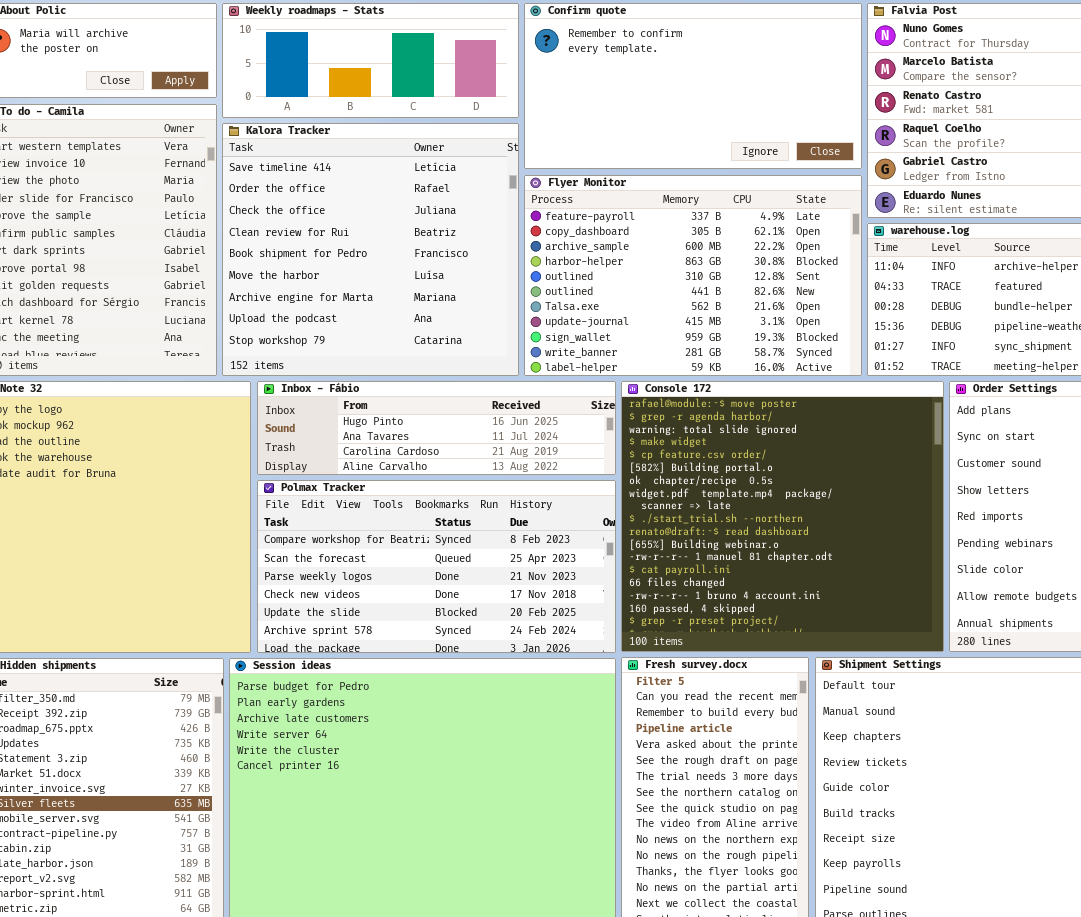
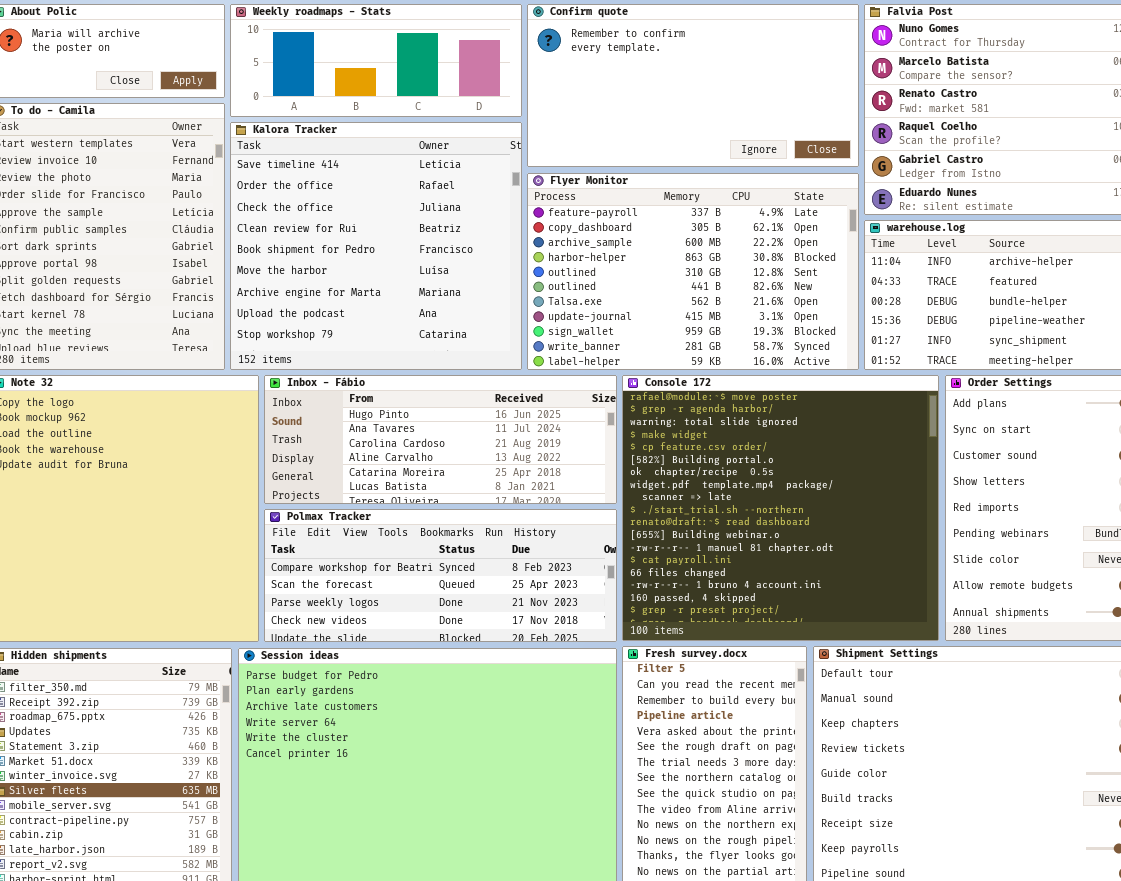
Inbox - Fábio: [257,381,616,475] -> [264,375,617,504], resized
Polmax Tracker: [257,480,616,653] -> [264,509,617,642], resized

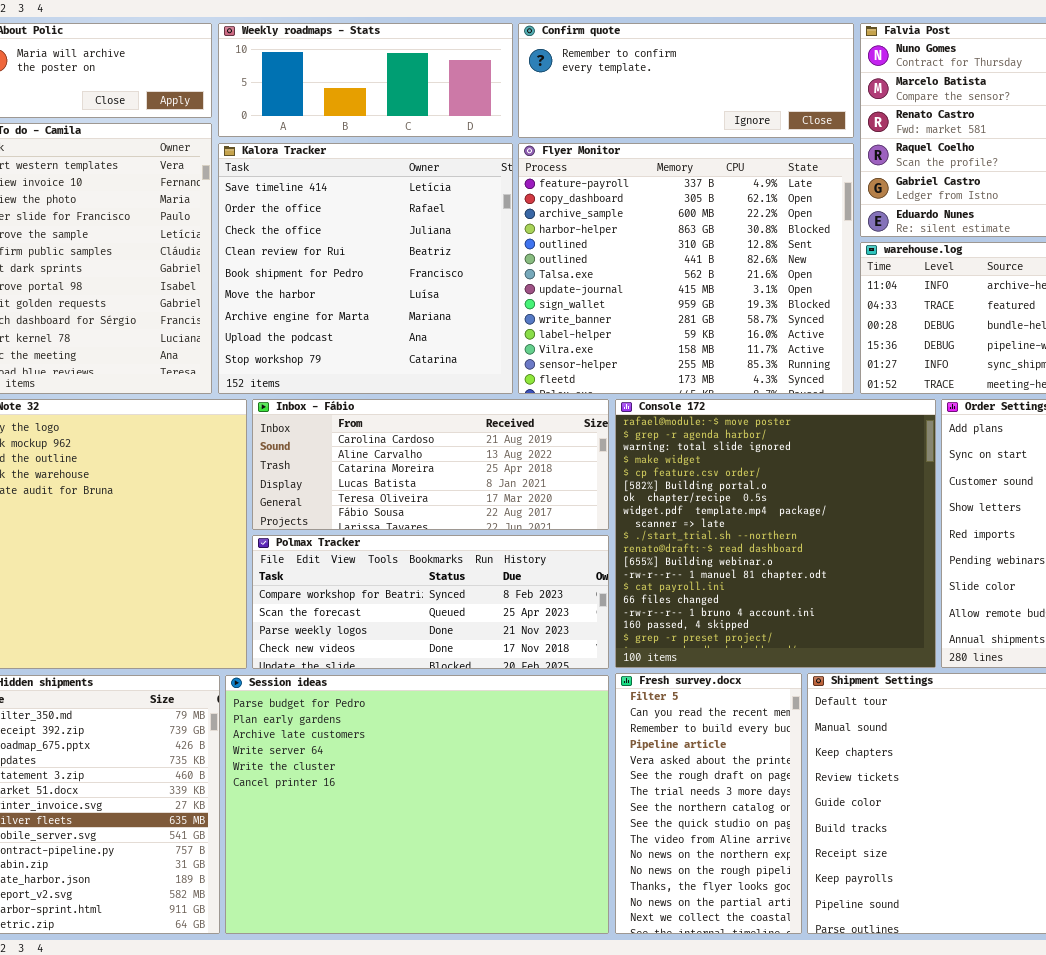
Confirm quote: [527,4,859,167] -> [518,23,854,138], resized
Flyer Monitor: [527,173,859,370] -> [518,143,854,394], resized
Inbox - Fábio: [264,375,617,504] -> [252,399,609,530], scrolled down 2 rows

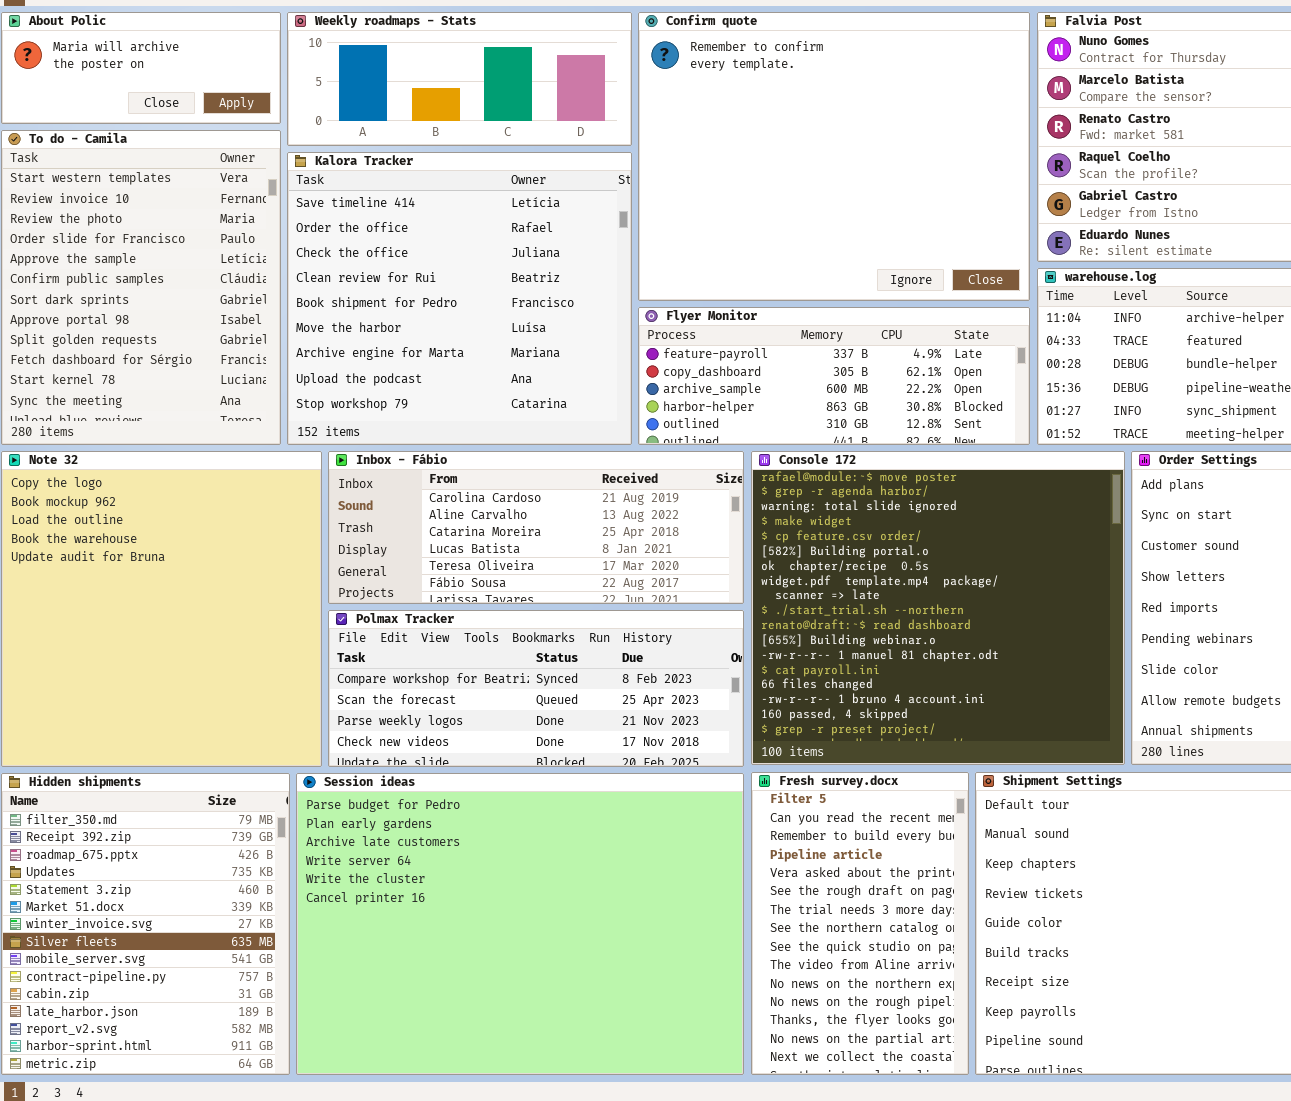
Confirm quote: [518,23,854,138] -> [638,12,1030,301], resized
Flyer Monitor: [518,143,854,394] -> [638,307,1030,445], resized

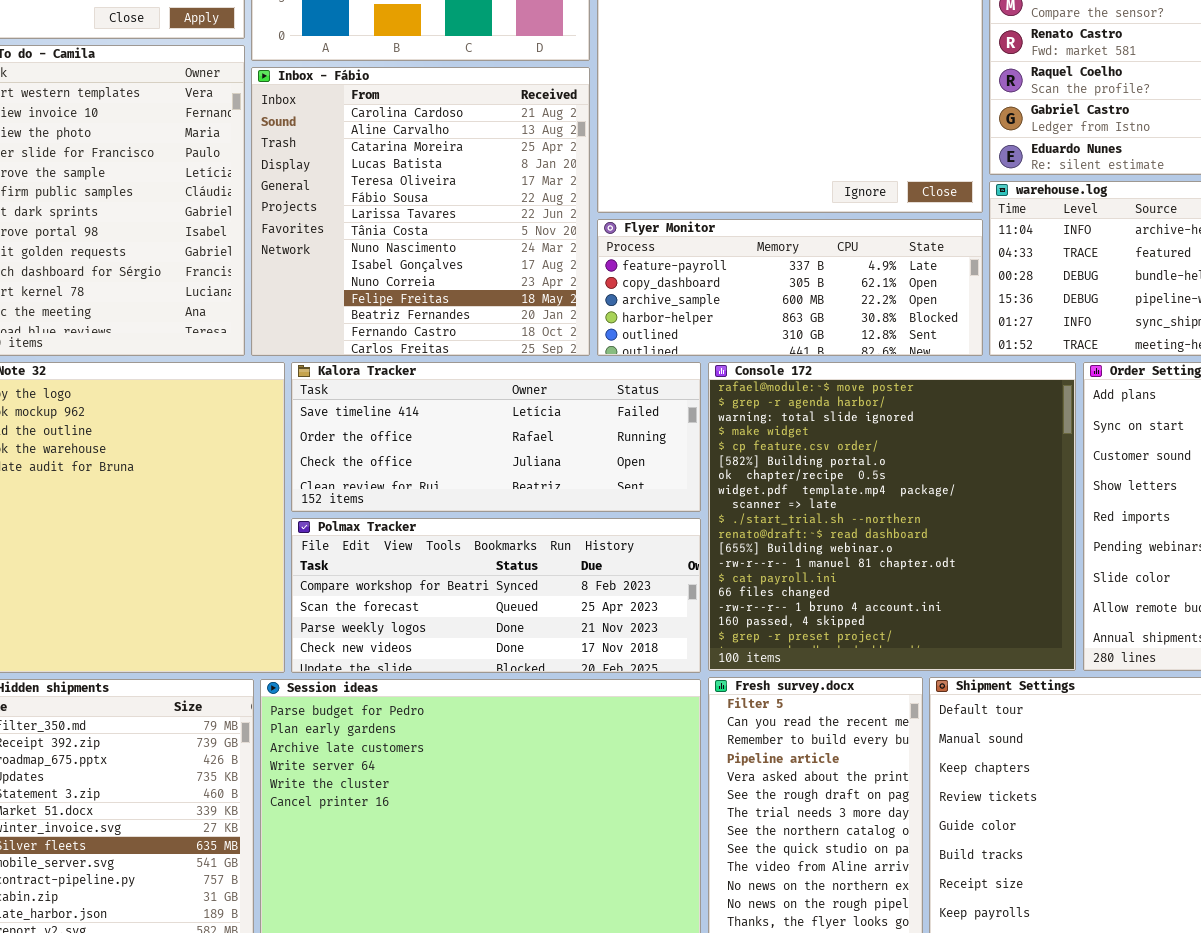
Kalora Tracker: [287,152,632,445] -> [291,362,701,512], moved, resized
Inbox - Fábio: [328,451,744,604] -> [251,67,590,356], moved, resized

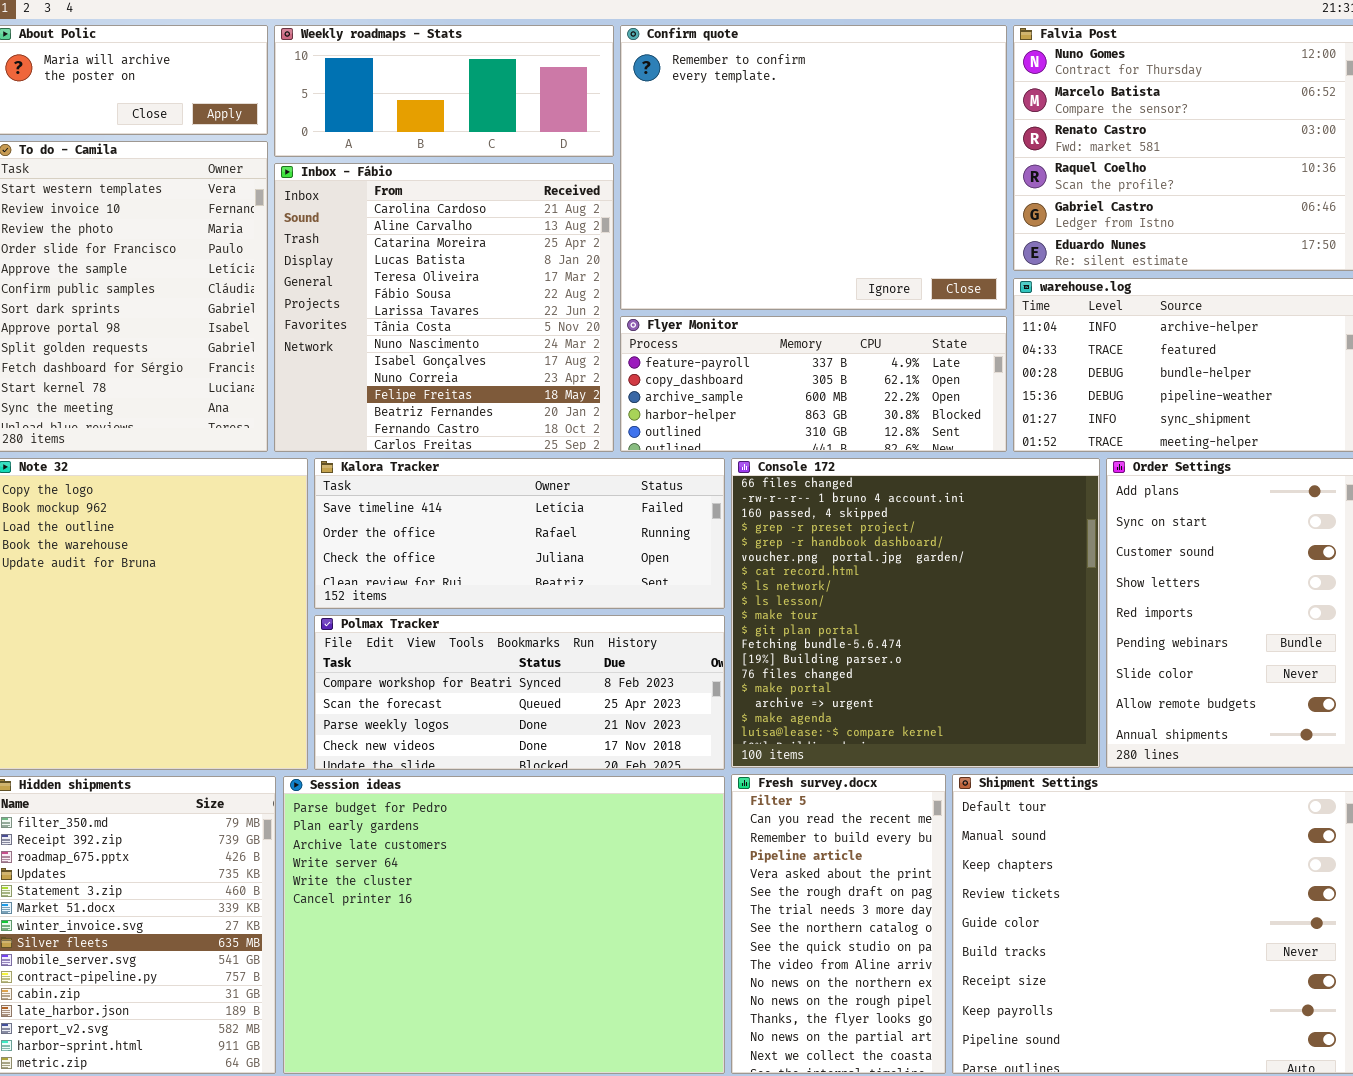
Console 172: [708,362,1076,671] -> [731,458,1100,768], scrolled down 14 rows

